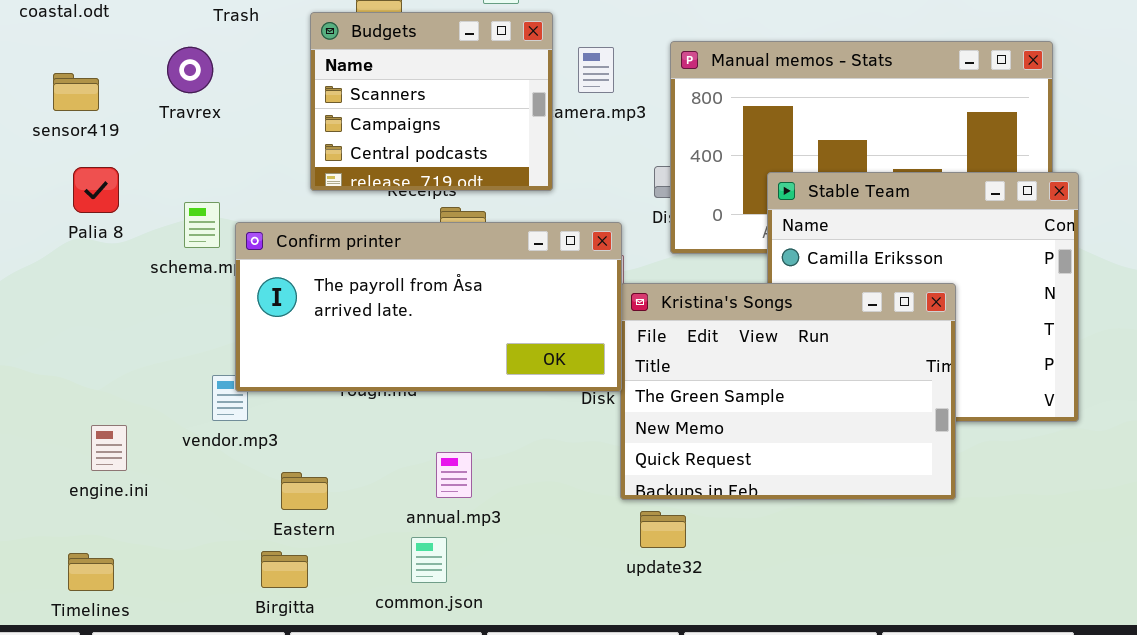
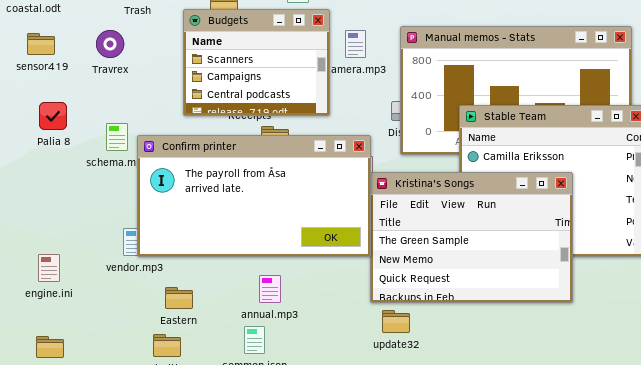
sensor419: [53,73,99,111] -> [27,33,55,55], moved
Confirm printer: [235,222,622,392] -> [137,135,371,257], resized
engine.ini: [91,425,127,471] -> [38,254,60,282], moved

